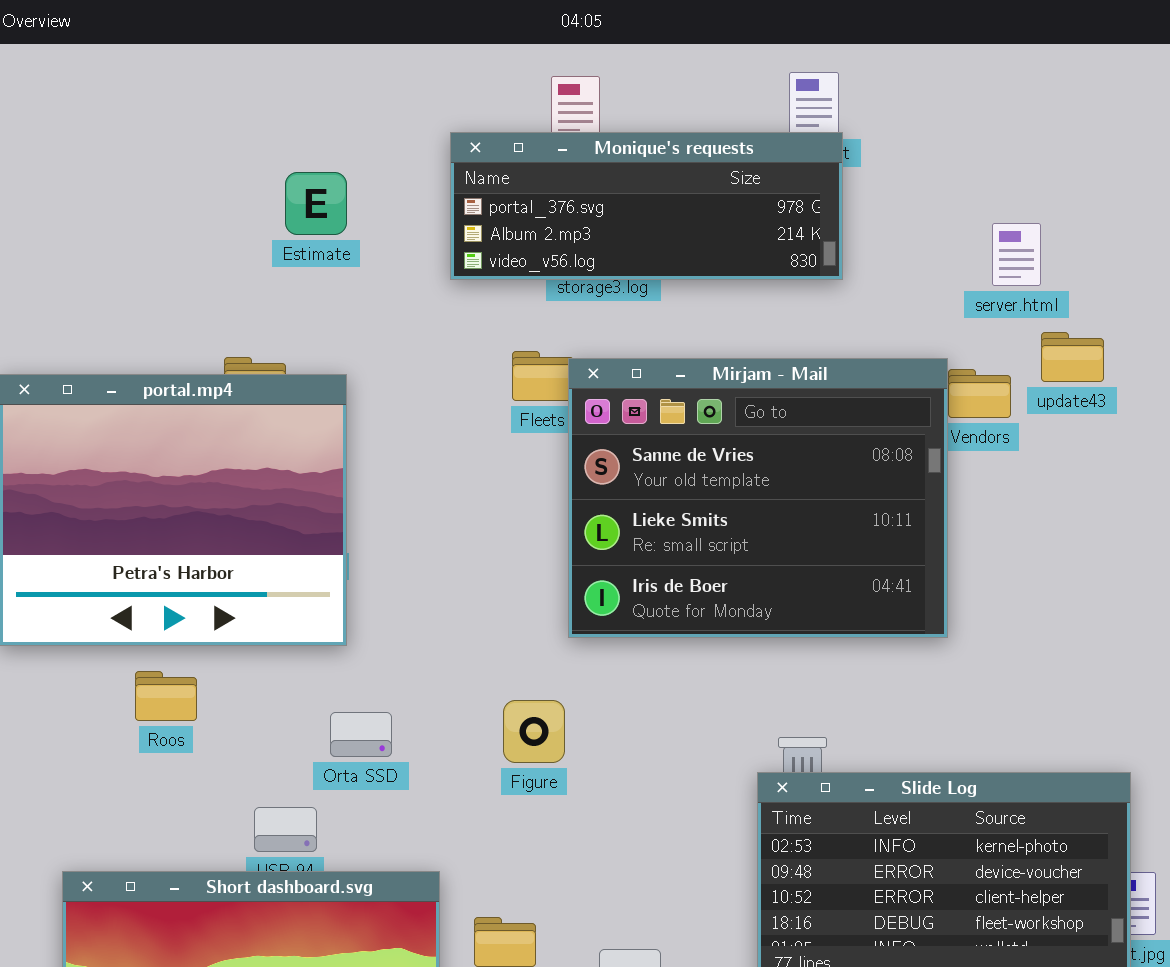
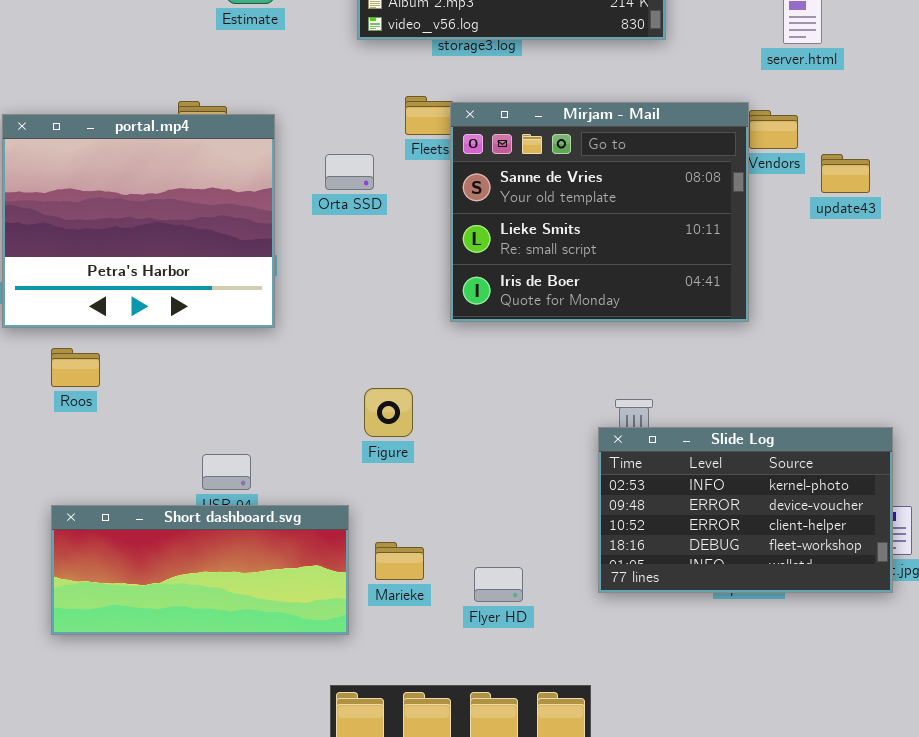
update43: [1041,332,1104,382] -> [821,154,870,193], moved
Roos: [135,671,197,721] -> [51,348,100,387], moved
Figure: [503,700,565,763] -> [364,388,413,437], moved
Orta SSD: [330,712,392,757] -> [325,154,374,190], moved

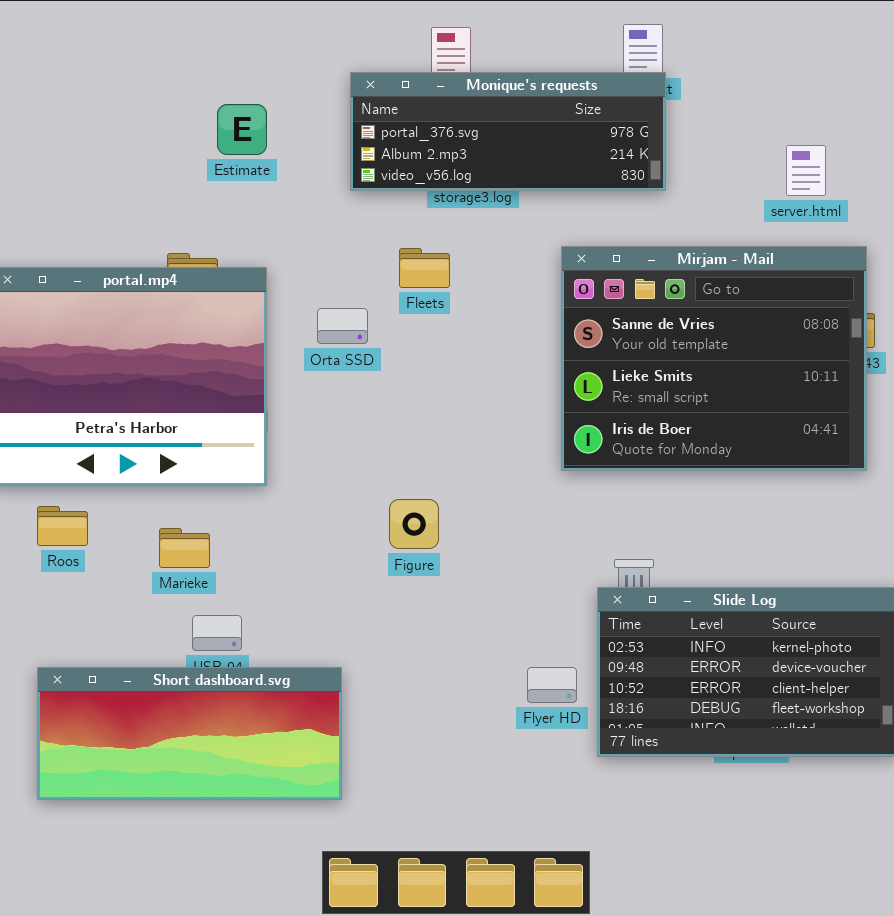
Mirjam - Mail: [450,102,749,322] -> [561,246,867,471], moved
Figure: [364,388,413,437] -> [389,499,439,549], moved
Marieke: [375,542,424,580] -> [159,528,210,568], moved
Flyer HD: [474,567,523,602] -> [527,667,577,703], moved

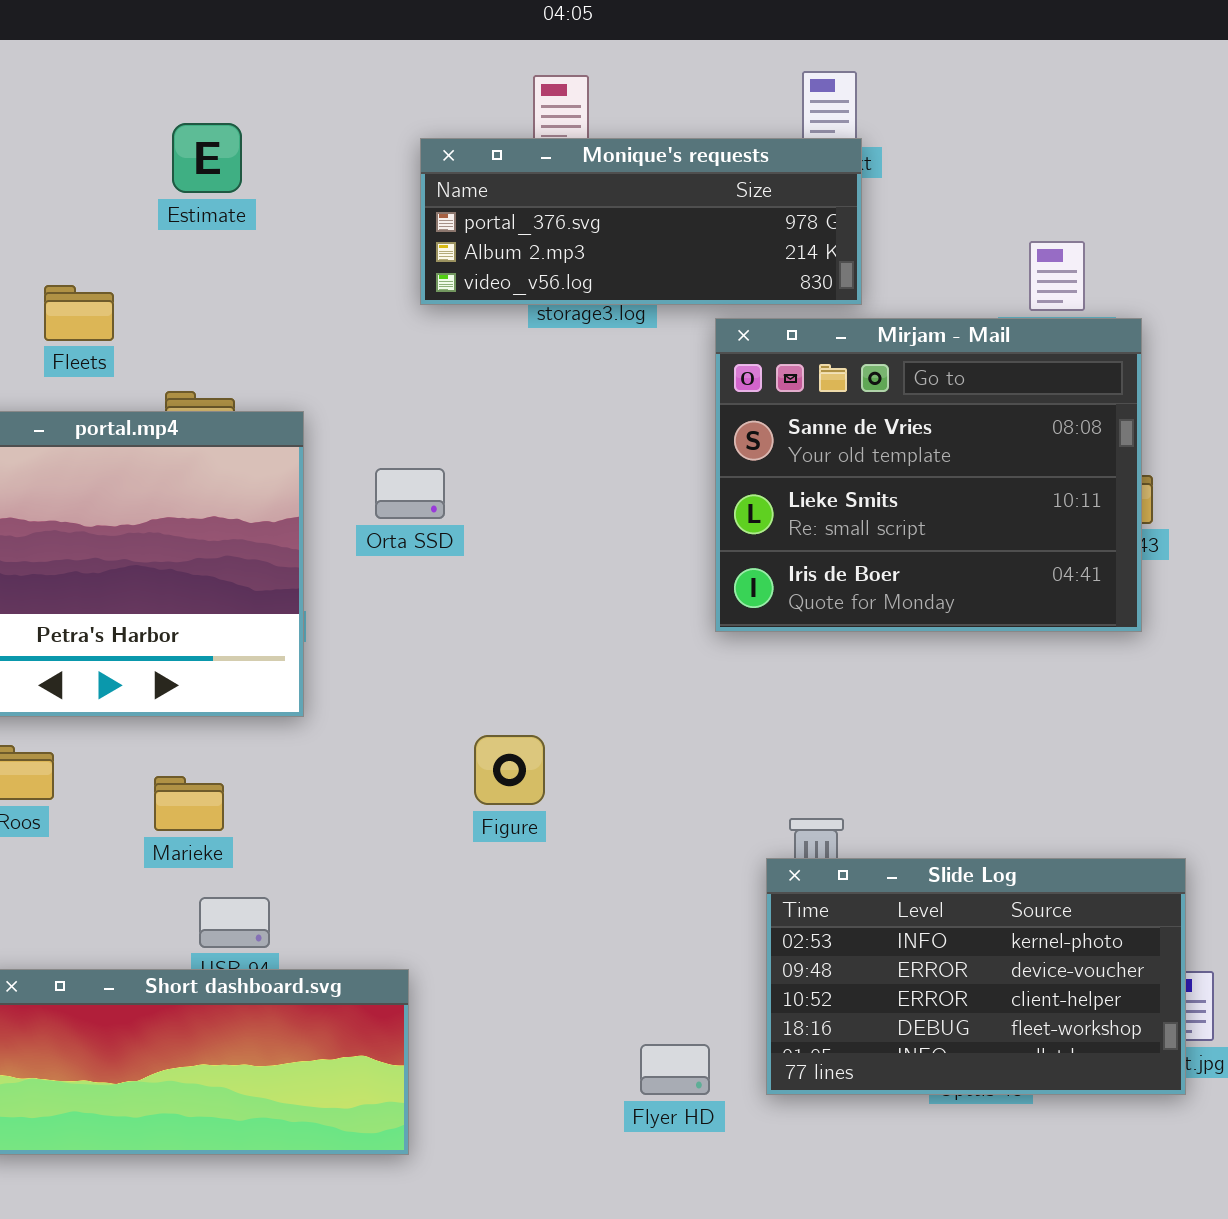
Estimate: [217,104,267,155] -> [172,123,242,193], moved
Mirjam - Mail: [561,246,867,471] -> [715,318,1142,632], moved
Fleets: [399,248,450,288] -> [44,285,114,341], moved
Flyer HD: [527,667,577,703] -> [640,1044,710,1095], moved

